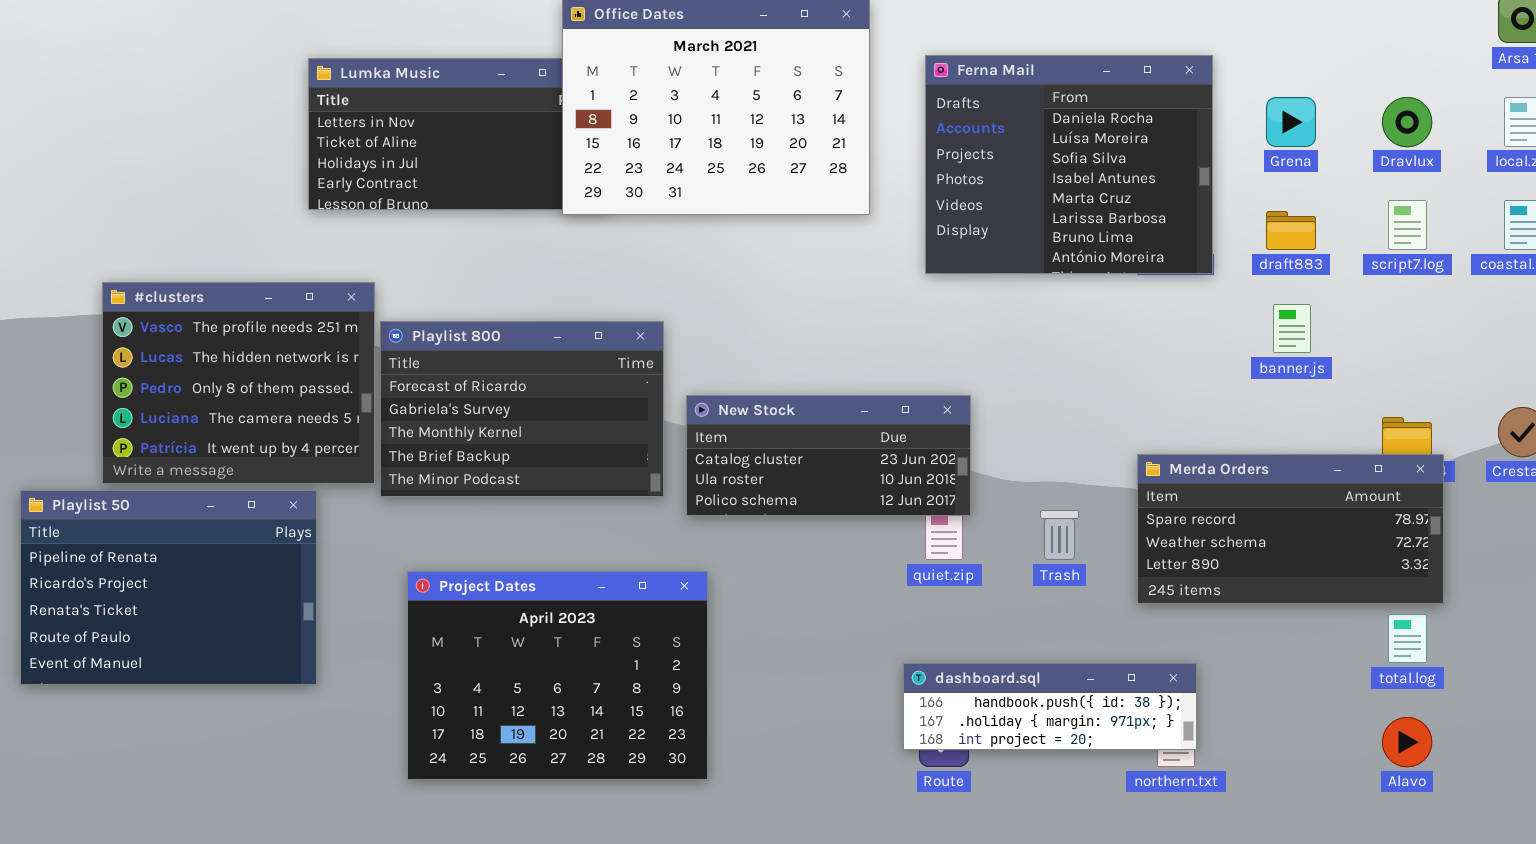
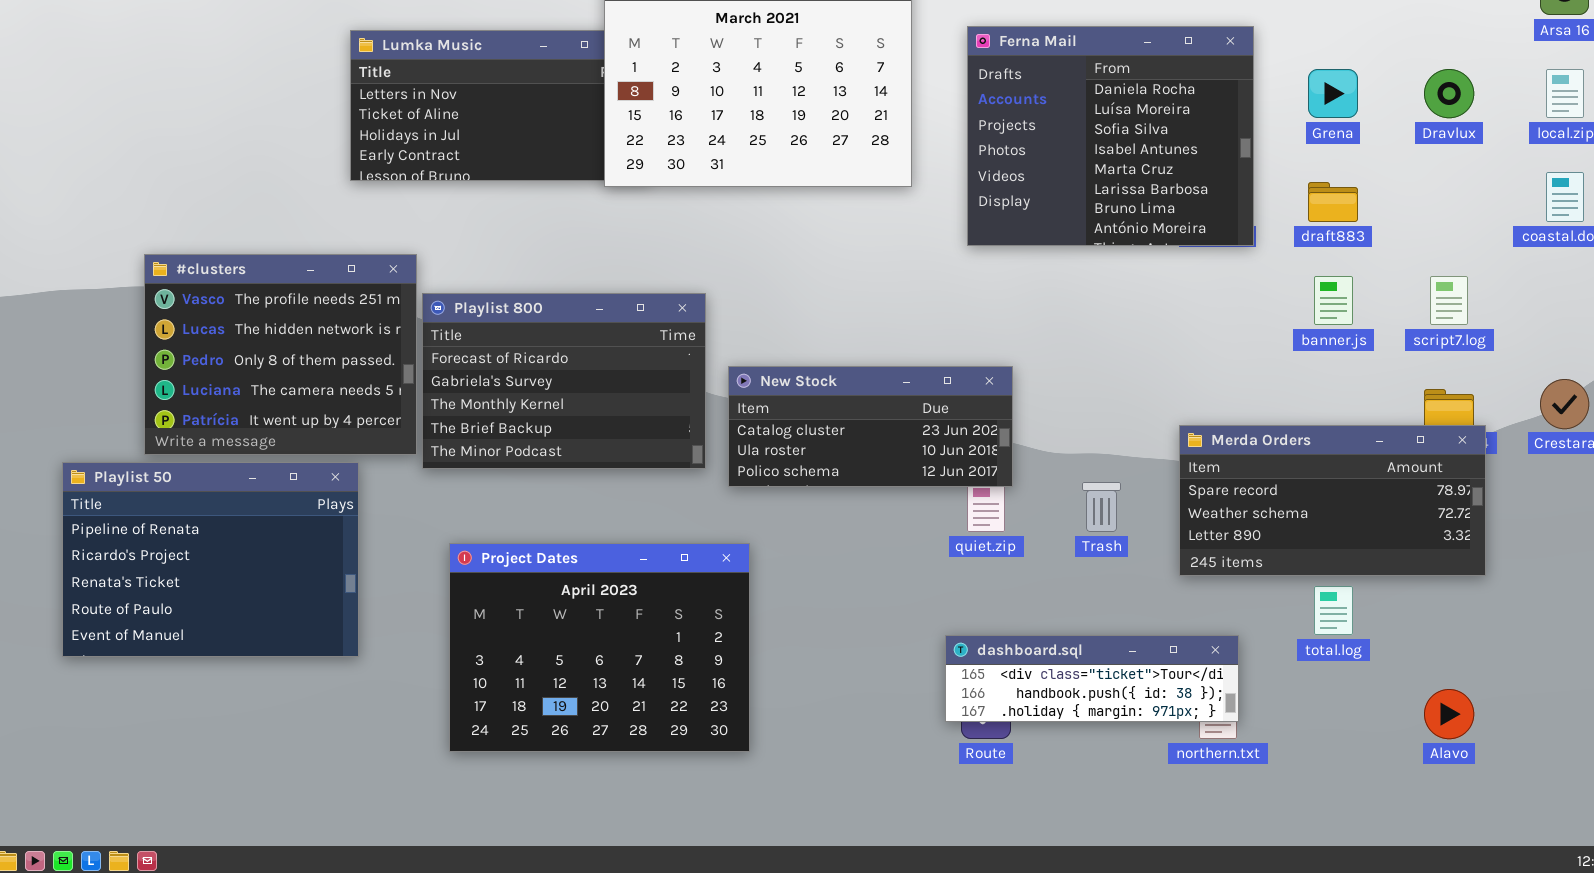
script7.log: [1388,200,1427,250] -> [1430,276,1468,325], moved
total.log: [1388,614,1427,663] -> [1314,586,1353,635], moved
dashboard.sql: [903,663,1197,750] -> [945,635,1239,722], scrolled up 1 row

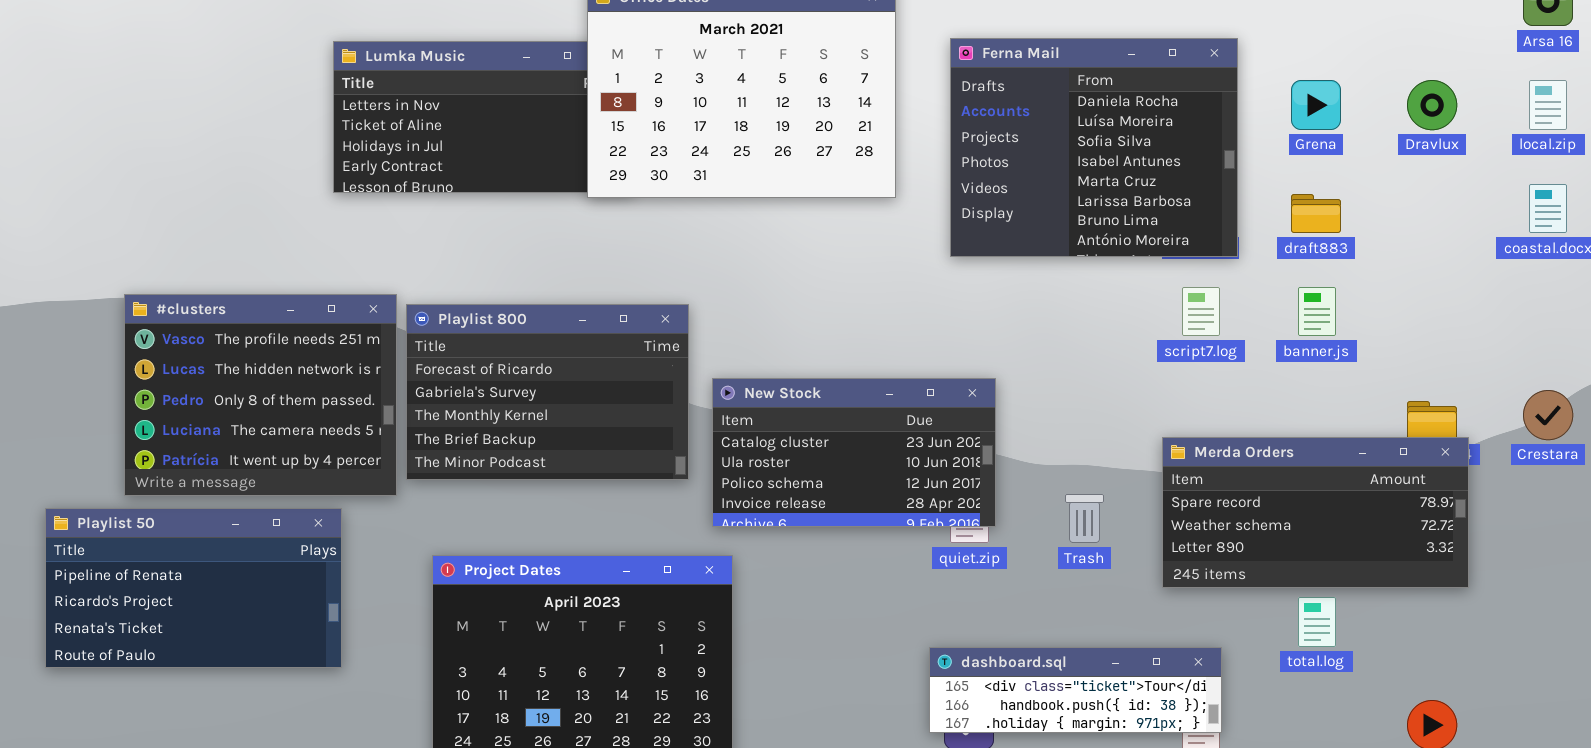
#clusters: [144,254,417,455] -> [124,294,397,496], moved
script7.log: [1430,276,1468,325] -> [1182,287,1220,336], moved
New Stock: [728,366,1013,487] -> [712,378,996,527], resized
Playlist 50: [62,462,359,657] -> [45,508,342,668], resized

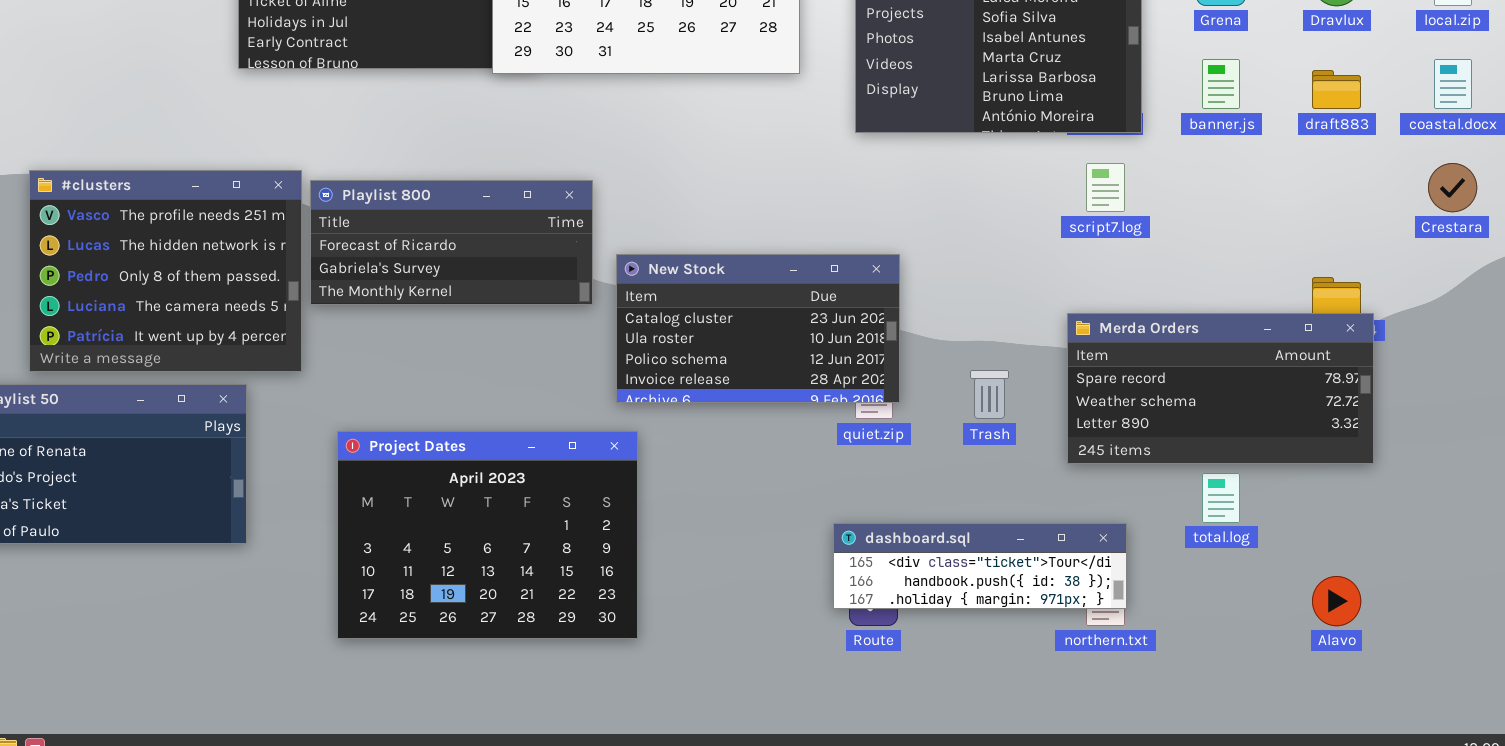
draft883: [1291,194,1341,233] -> [1312,70,1361,109], moved
banner.js: [1298,287,1336,336] -> [1202,59,1240,109], moved
Playlist 800: [406,304,689,480] -> [310,180,593,305], resized
Crestara: [1523,390,1573,440] -> [1428,163,1477,212], moved

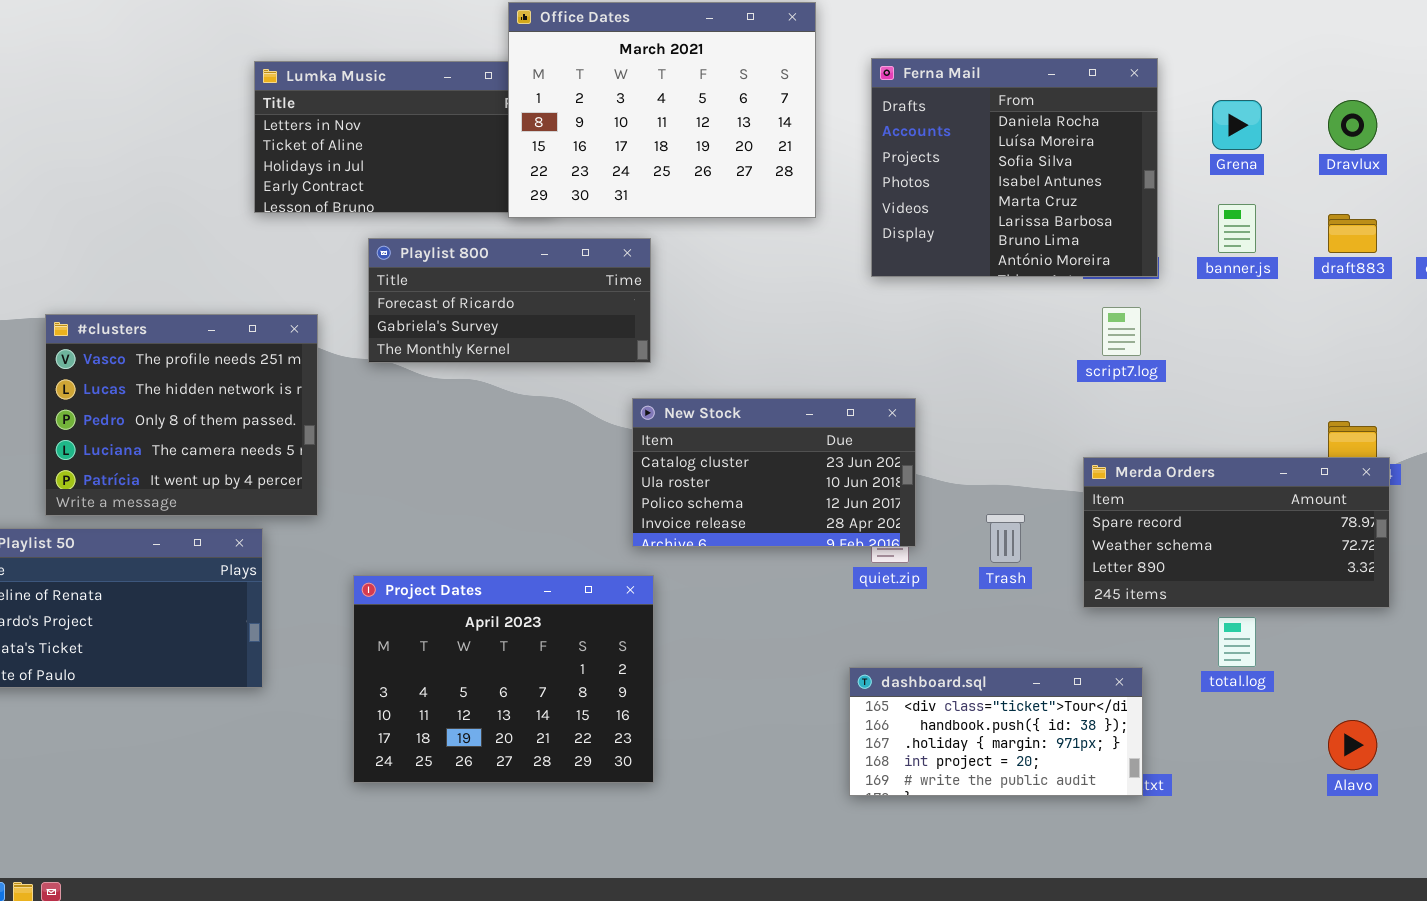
Playlist 800: [310,180,593,305] -> [368,238,651,363], moved
dashboard.sql: [833,523,1127,609] -> [849,667,1143,796], resized

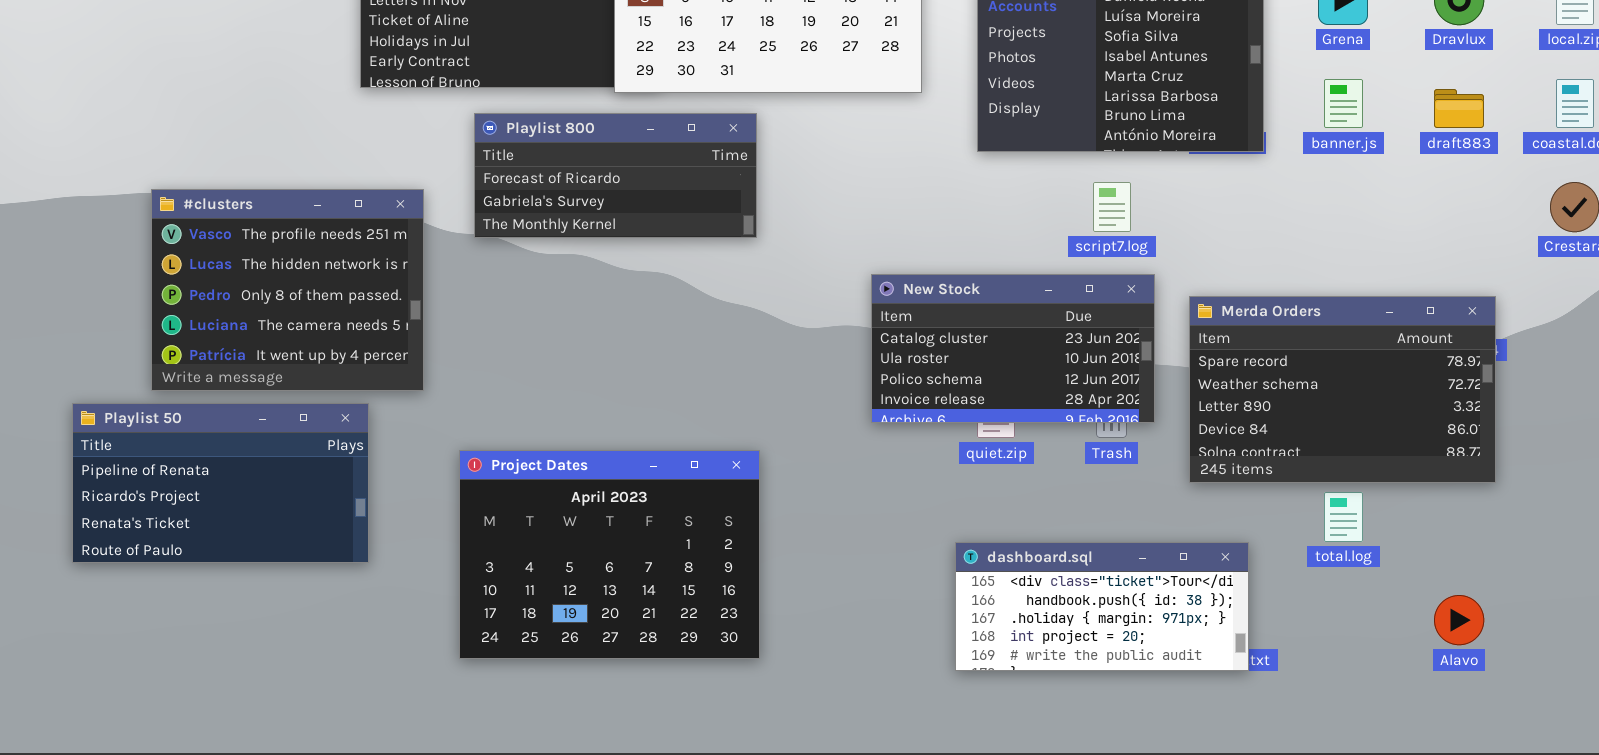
script7.log: [1102,307,1141,356] -> [1093,182,1131,232], moved
New Stock: [632,398,916,547] -> [871,274,1155,423], moved
Merda Orders: [1083,457,1390,608] -> [1189,296,1496,483], resized

